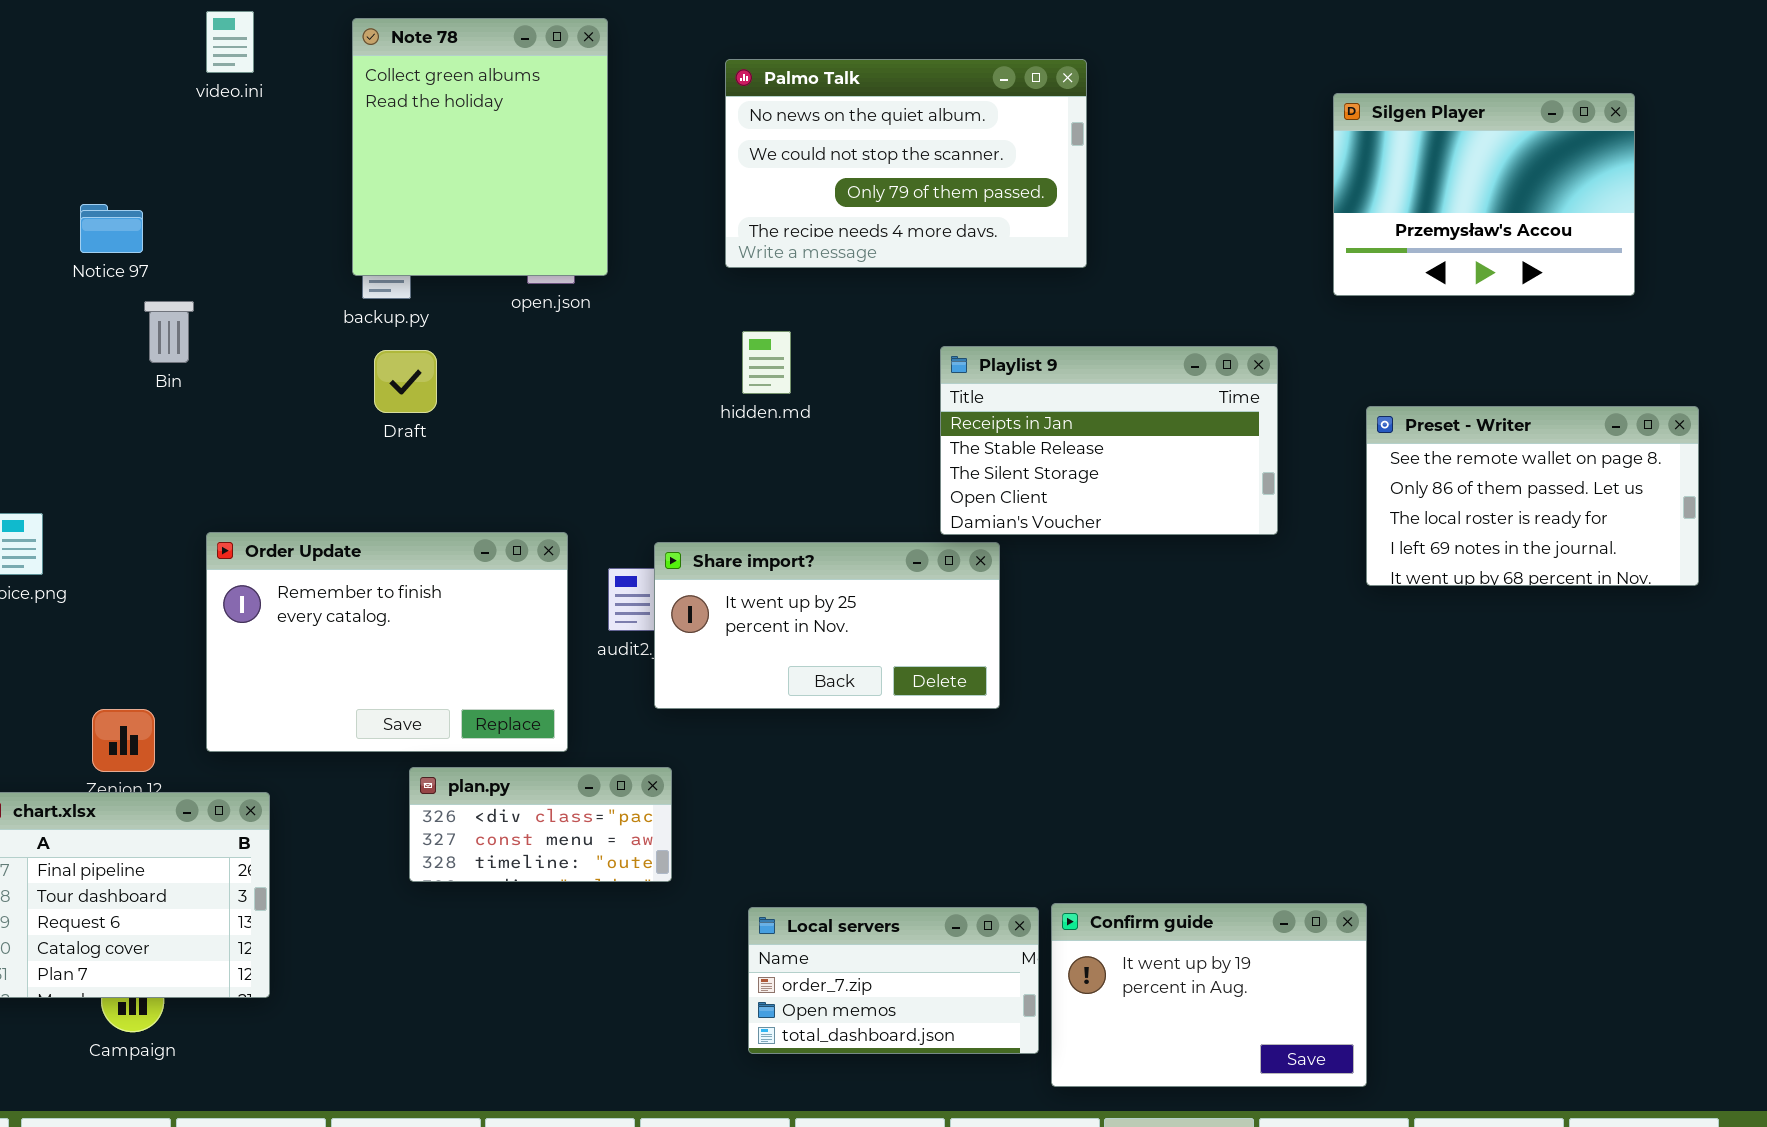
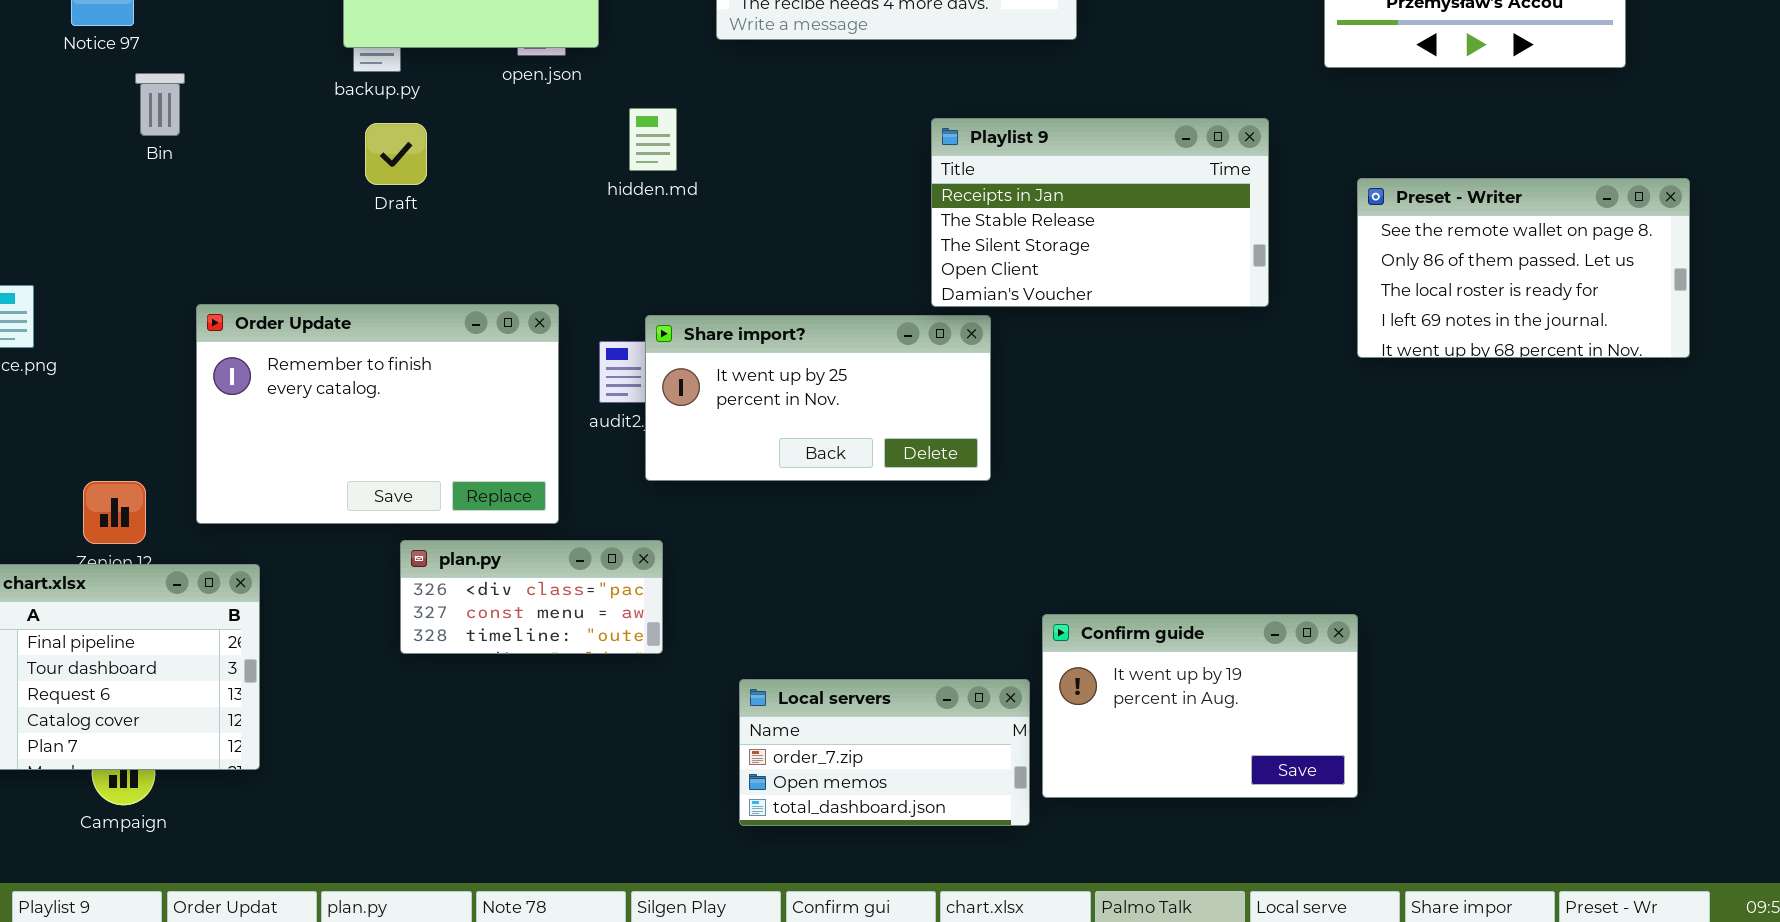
hidden.md: [742,331,791,394] -> [629,108,677,171], moved
Confirm guide: [1051,903,1367,1087] -> [1042,614,1358,798], moved

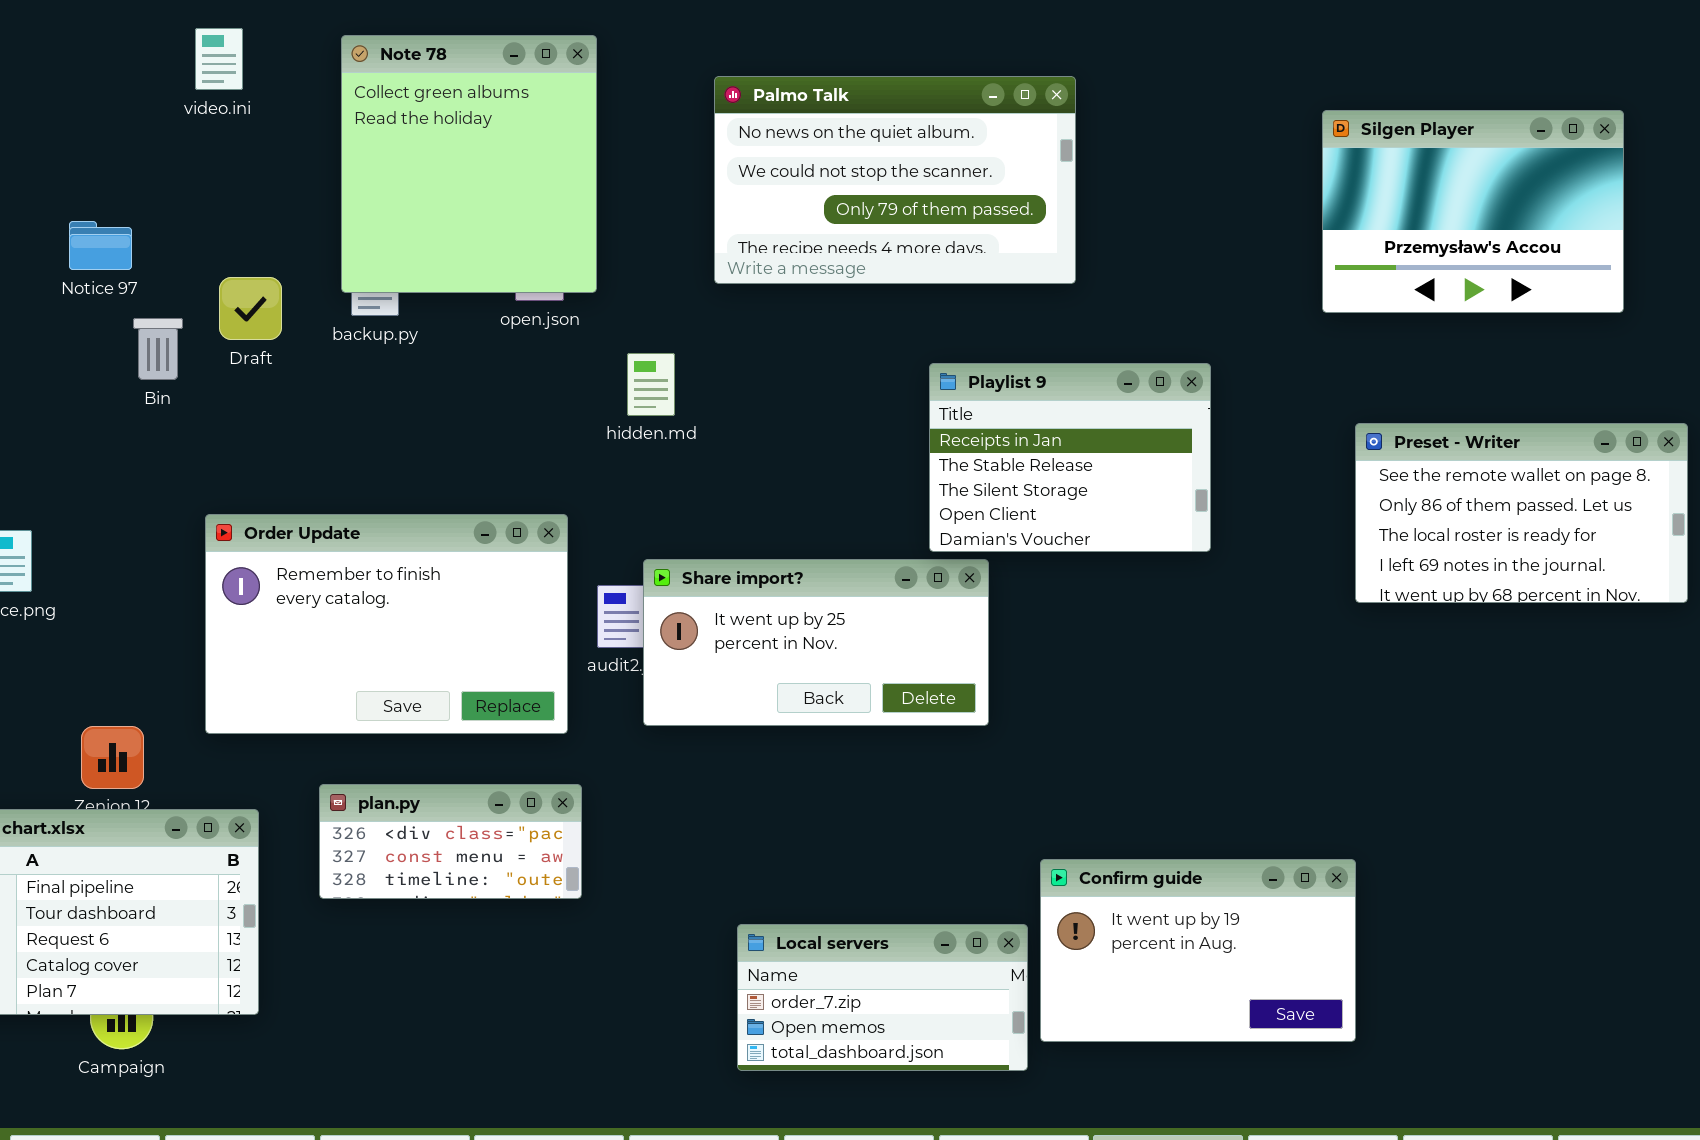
Playlist 9: [931,118,1269,307] -> [929,363,1211,552], resized
Draft: [365,123,427,185] -> [219,277,282,340], moved
Order Update: [196,304,559,524] -> [205,514,568,734], moved
plan.py: [400,540,663,654] -> [319,784,582,899], moved

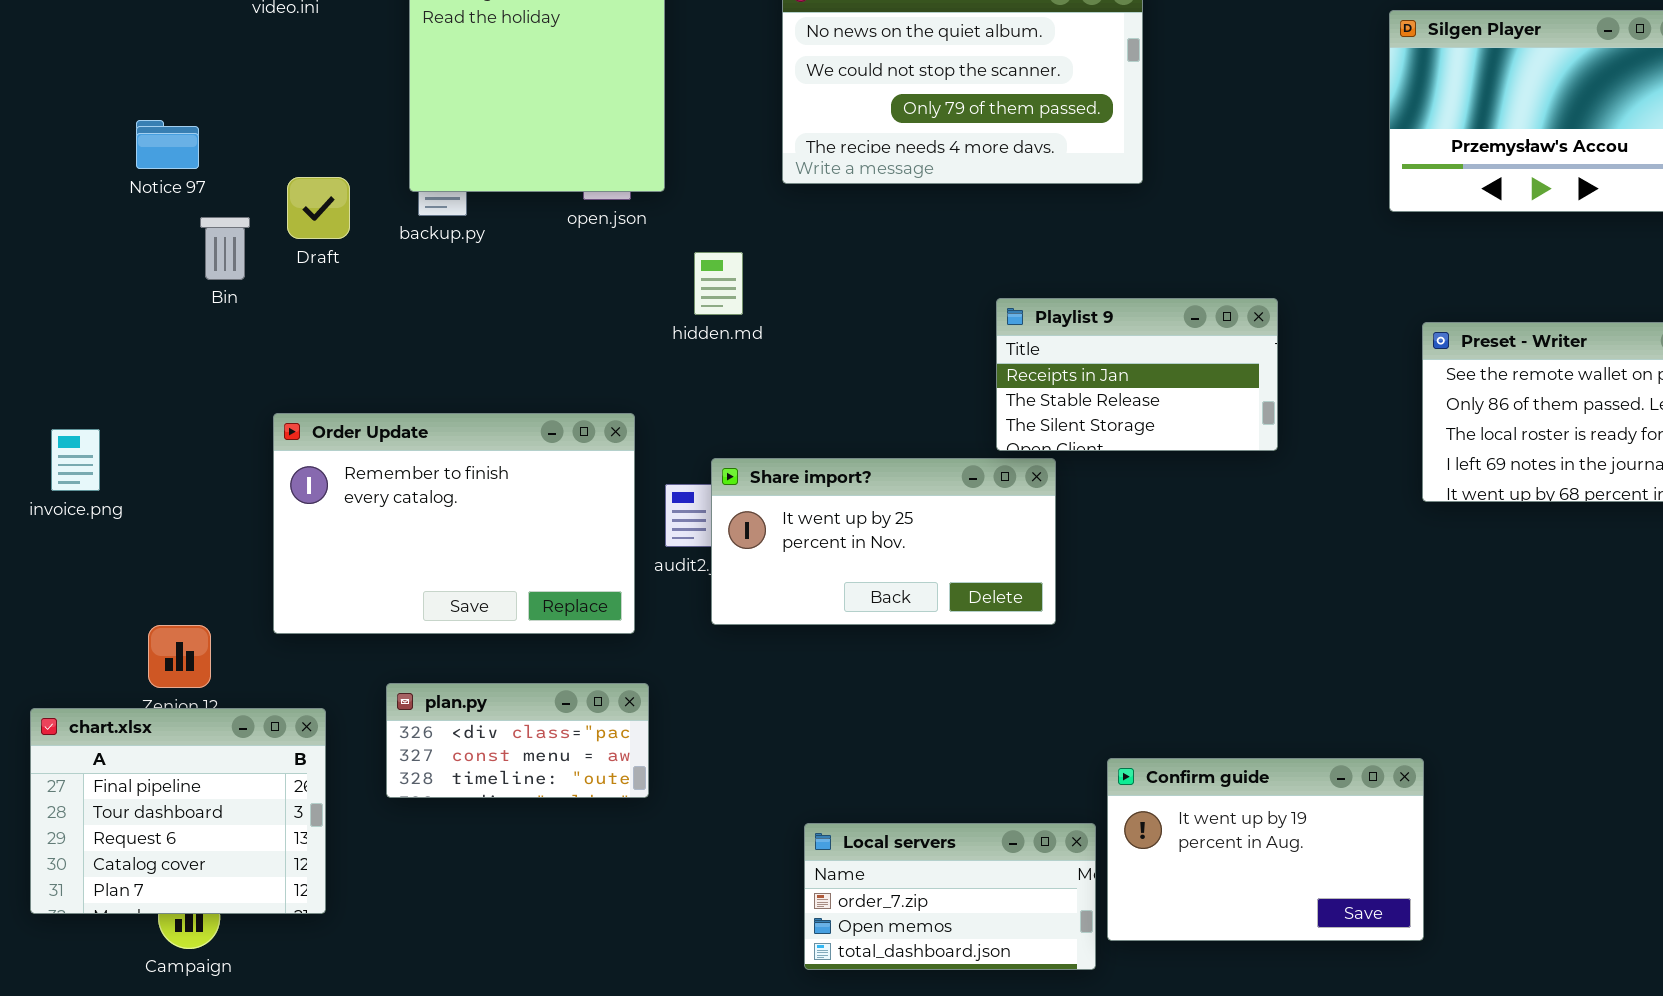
Playlist 9: [929,363,1211,552] -> [996,298,1278,451], resized

